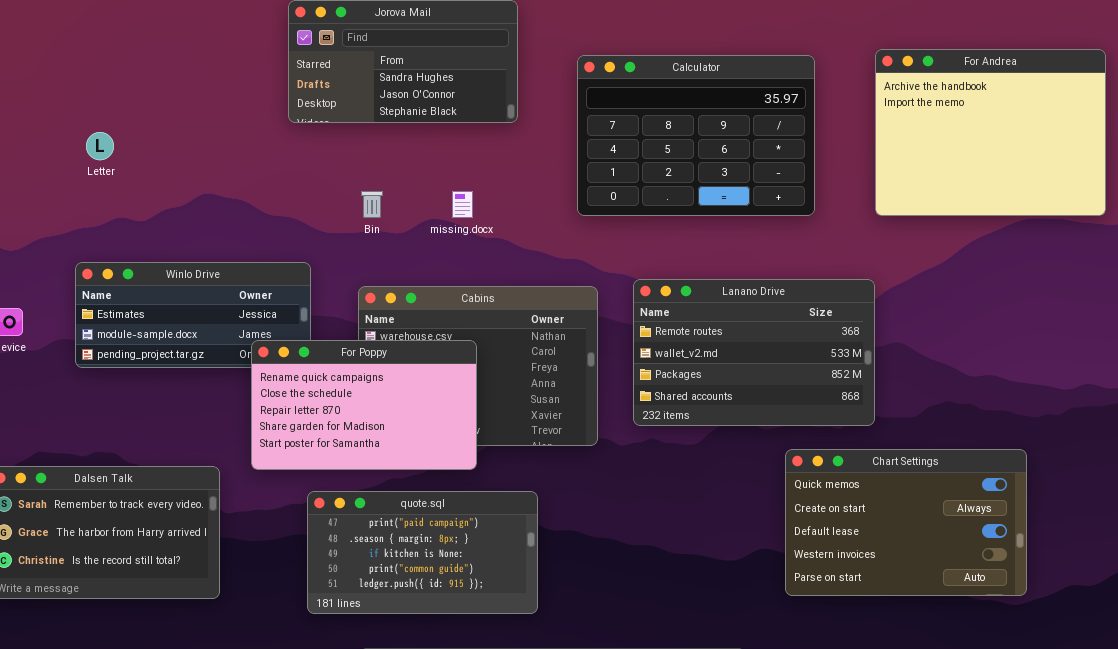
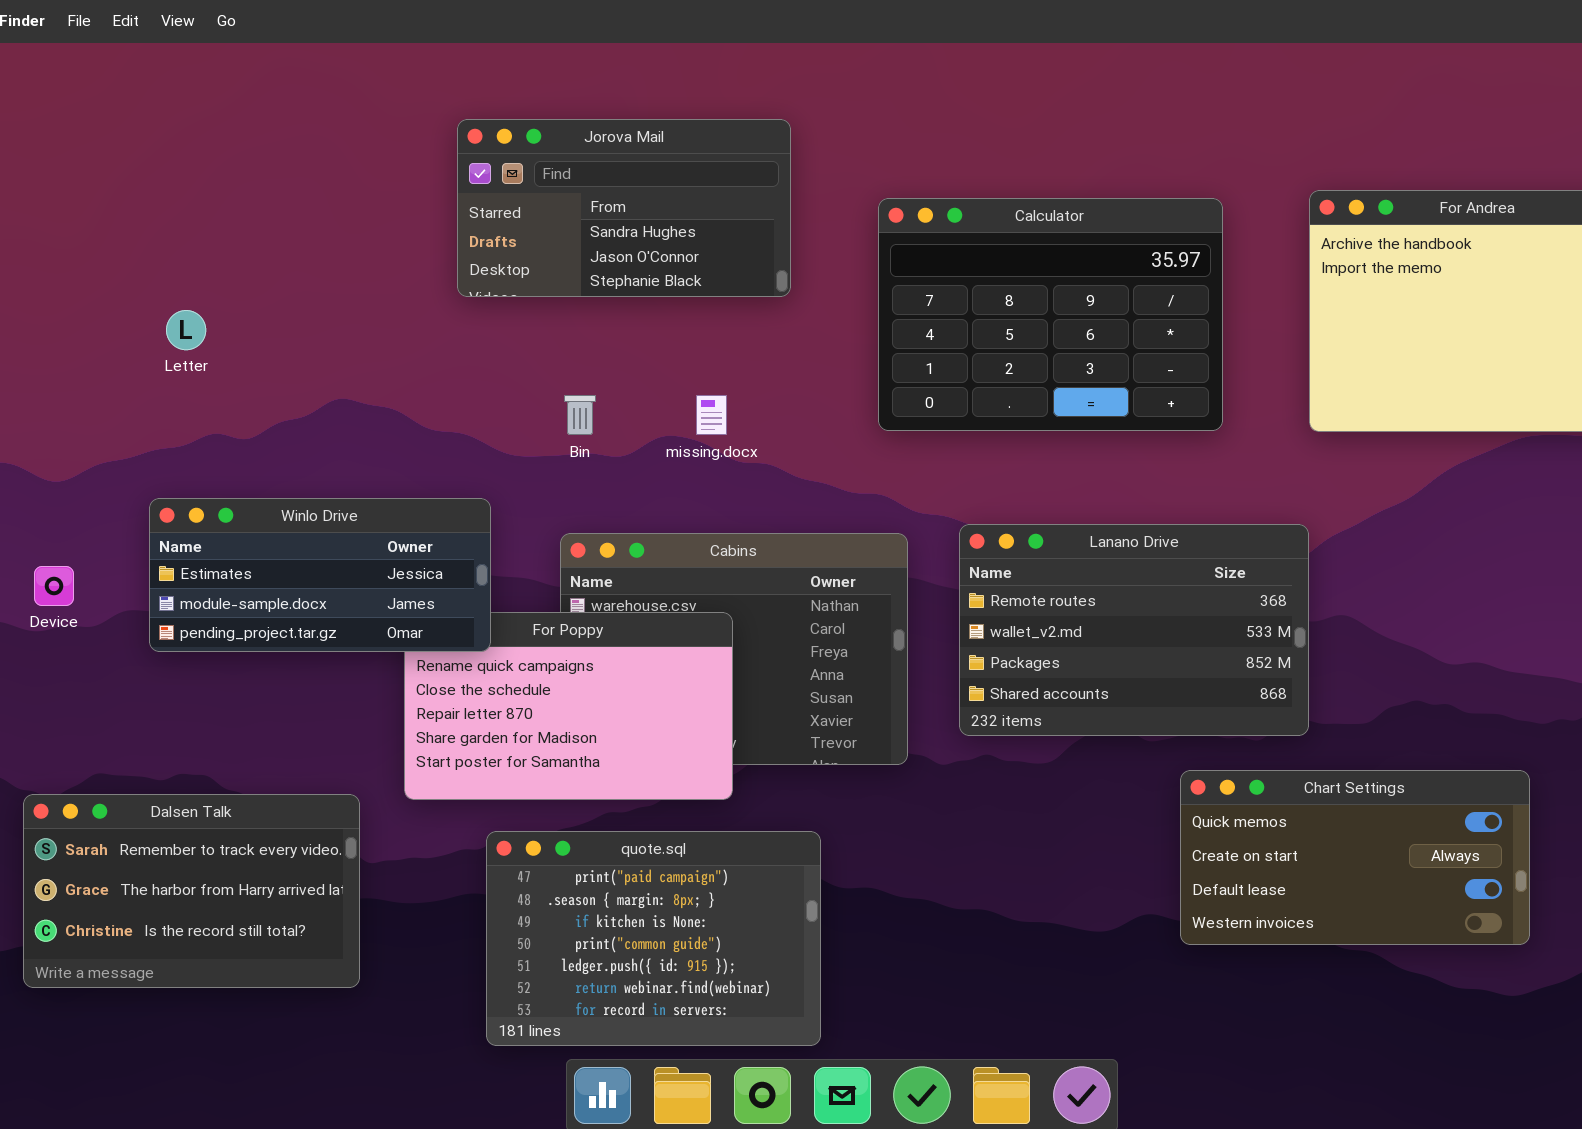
Winlo Drive: [75,262,311,368] -> [149,498,491,652], raised
Chart Settings: [785,449,1027,596] -> [1180,770,1530,945], resized
quote.sql: [307,491,538,614] -> [486,831,821,1046], resized

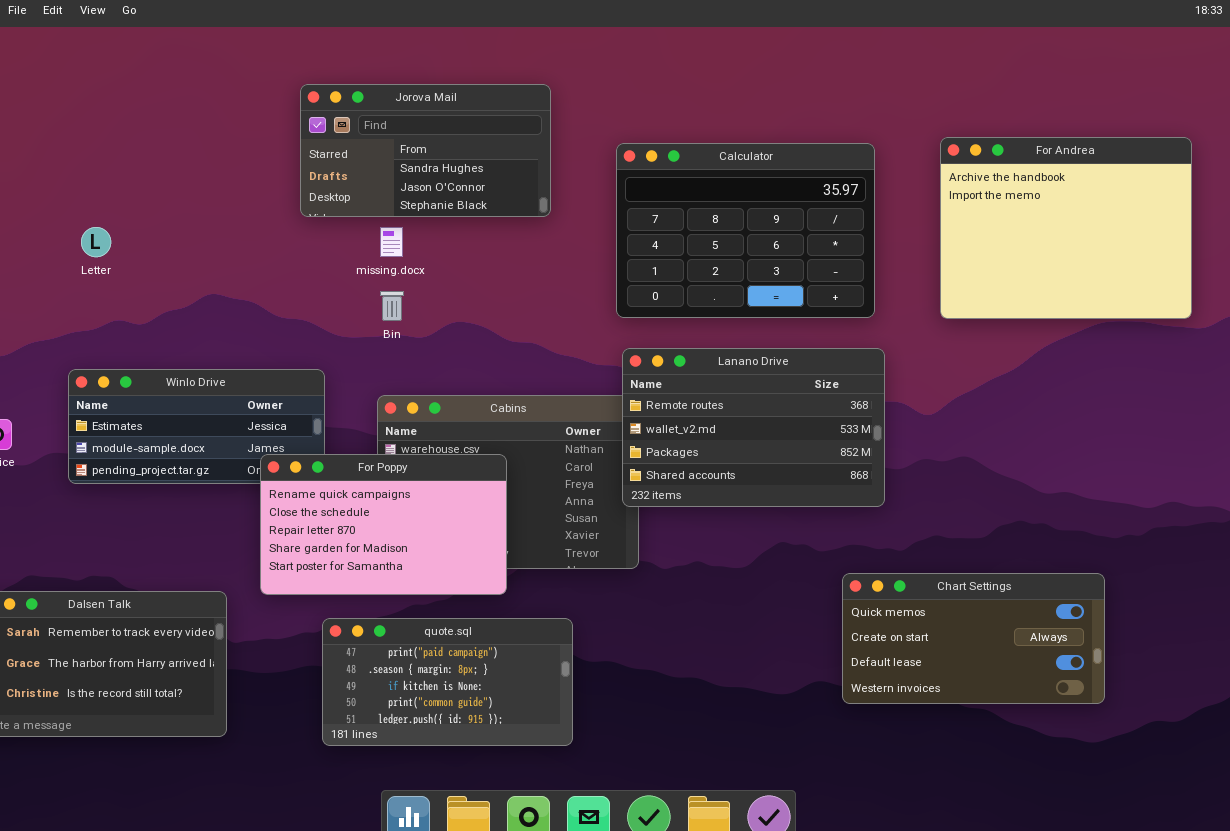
missing.docx: [696,395,727,435] -> [380,227,403,257], moved
Lanano Drive: [959,524,1309,736] -> [622,348,885,507], moved
For Poppy: [404,612,733,800] -> [260,454,507,595], raised
quote.sql: [486,831,821,1046] -> [322,618,573,746], resized

